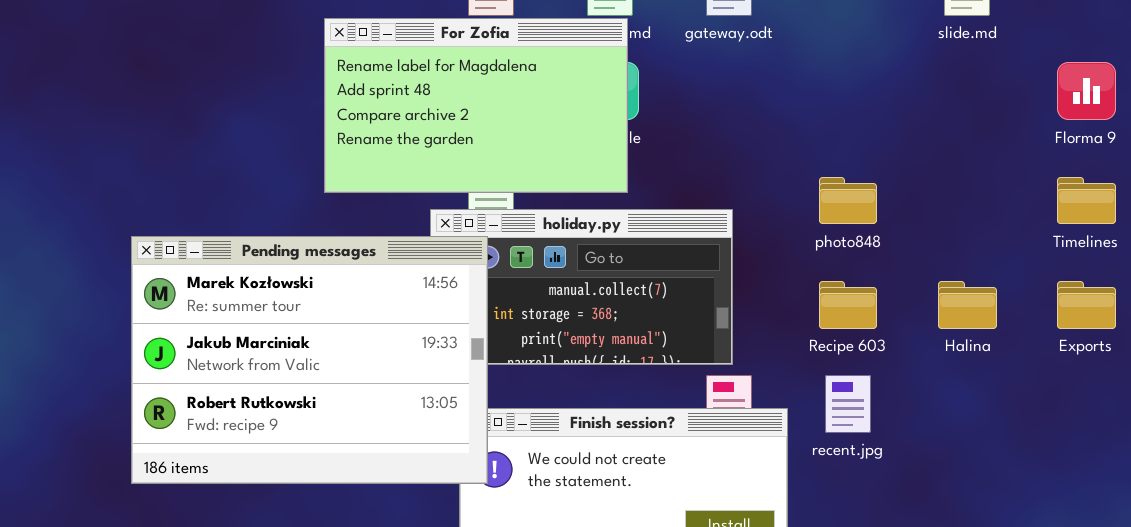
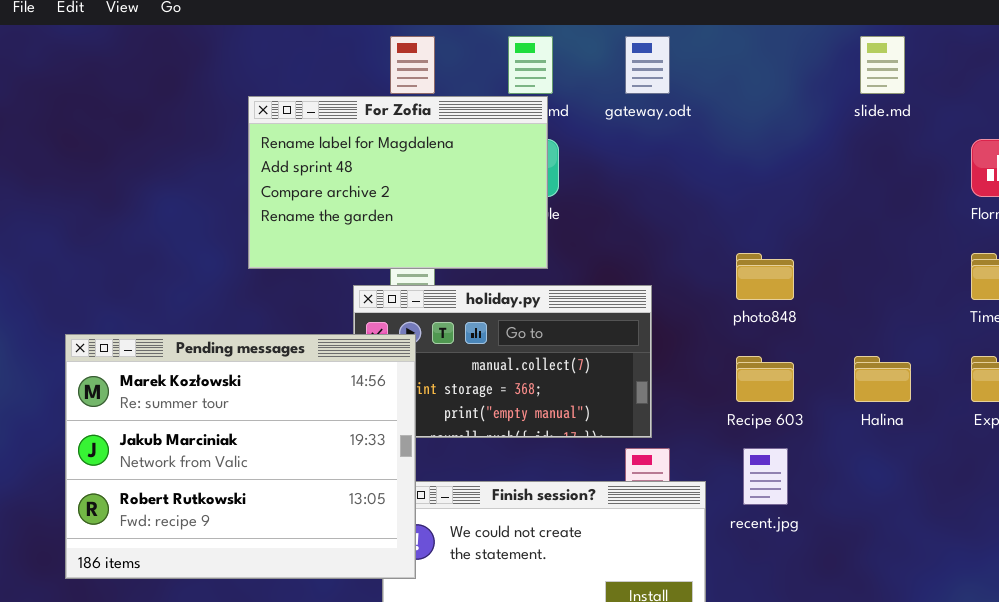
Pending messages: [131,236,488,484] -> [65,334,416,579], moved

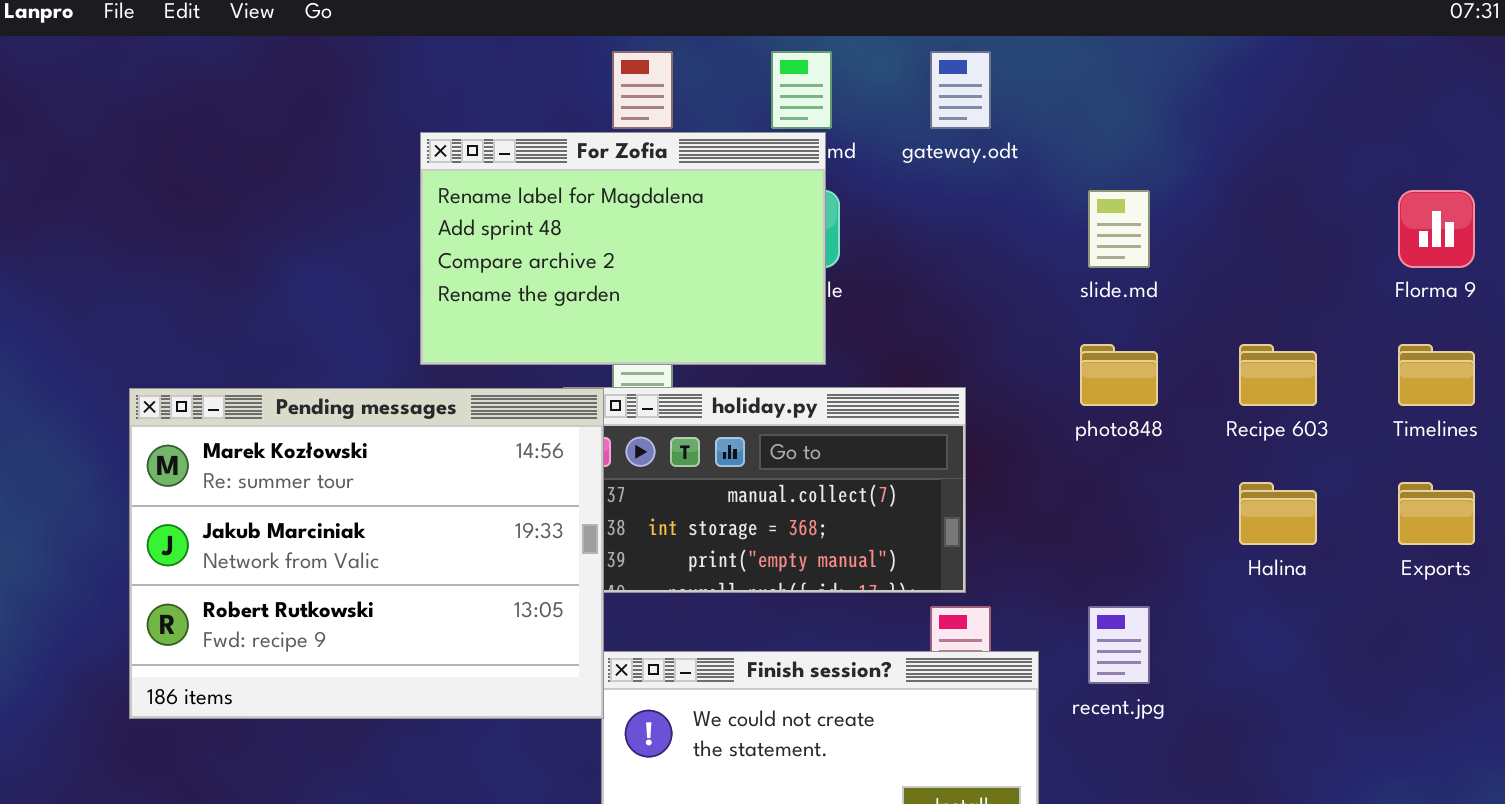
slide.md: [860,36,905,94] -> [1088,190,1150,268], moved
Pending messages: [65,334,416,579] -> [129,388,604,719], moved
Recipe 603: [736,356,794,402] -> [1239,344,1317,406], moved

